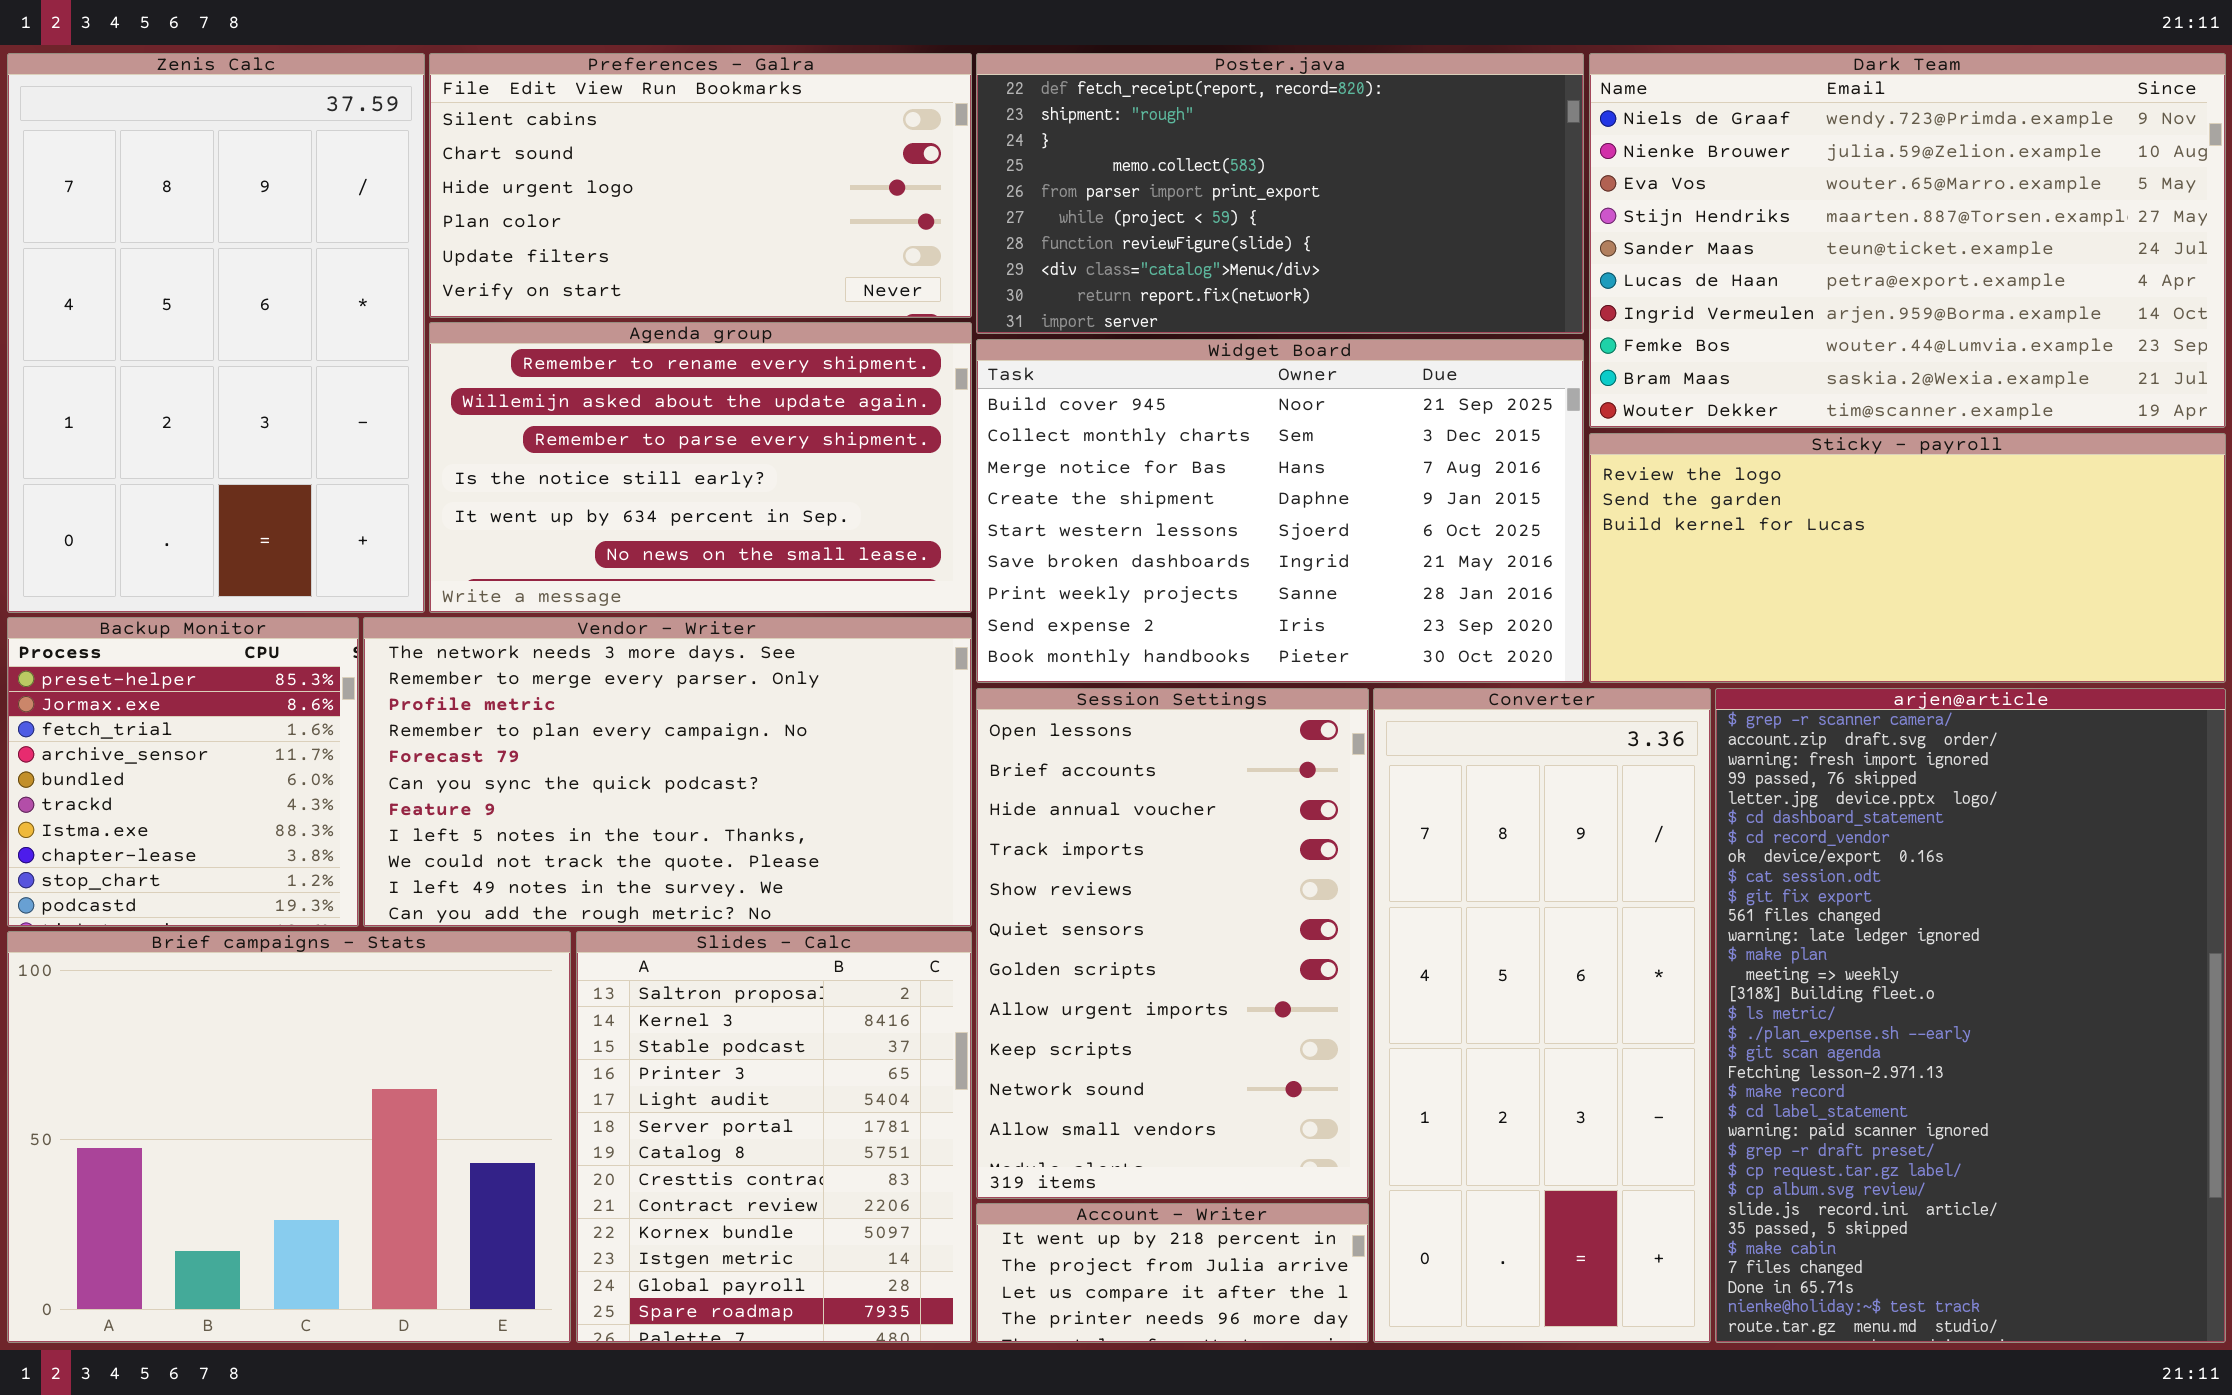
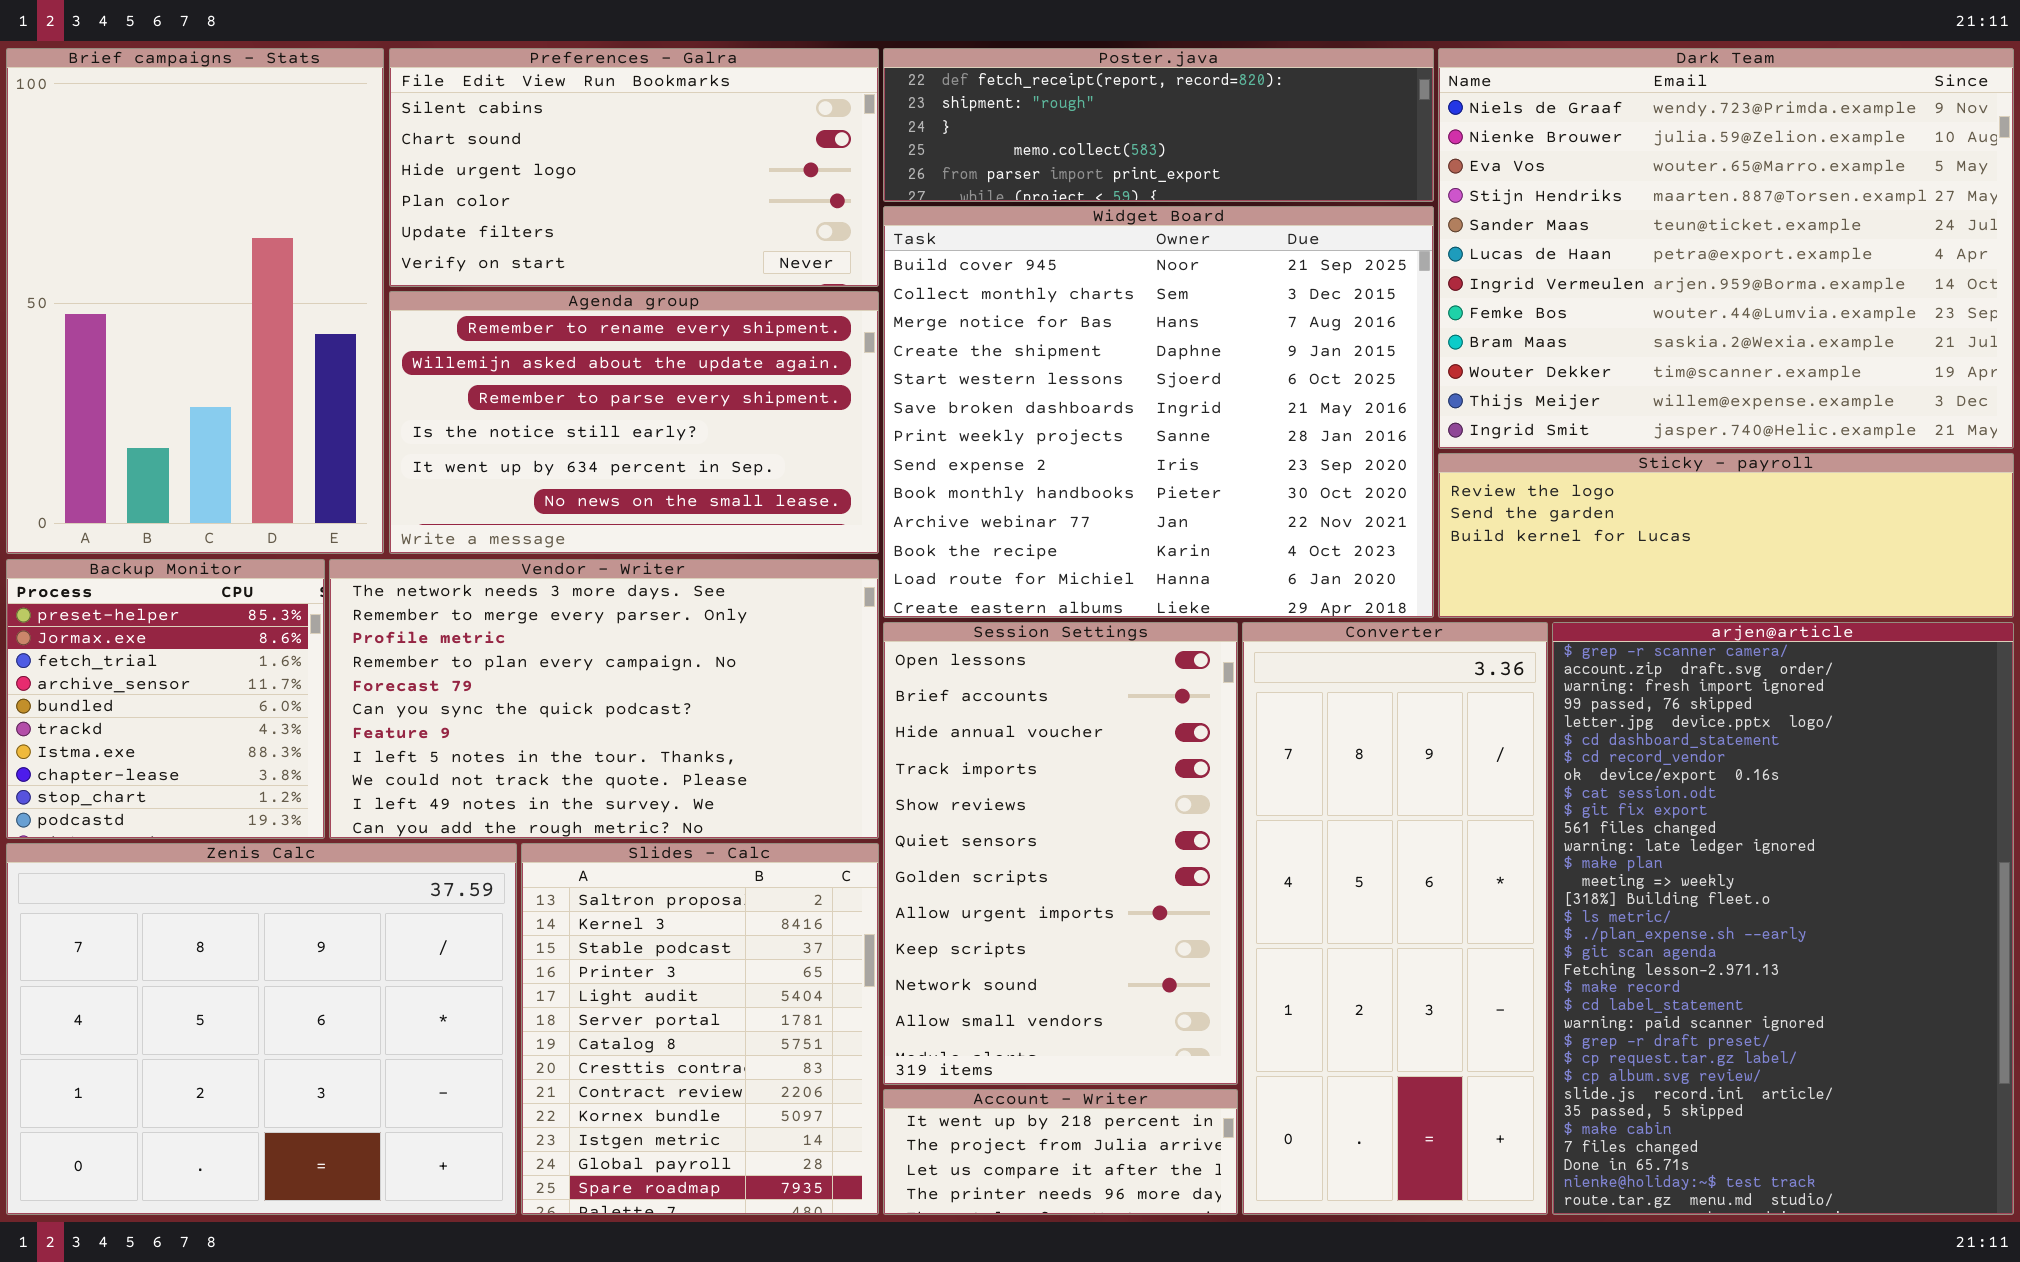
Zenis Calc: [7,53,425,613] -> [6,843,517,1215], moved, resized
Poster.java: [976,53,1584,334] -> [883,48,1434,202], resized
Dark Team: [1589,53,2226,428] -> [1438,48,2014,449], resized
Widget Board: [976,339,1584,683] -> [883,206,1434,618], resized
Sticky - payroll: [1589,433,2226,683] -> [1438,453,2014,618], resized
Brief campaigns - Stats: [7,931,571,1343] -> [6,48,384,554], moved, resized

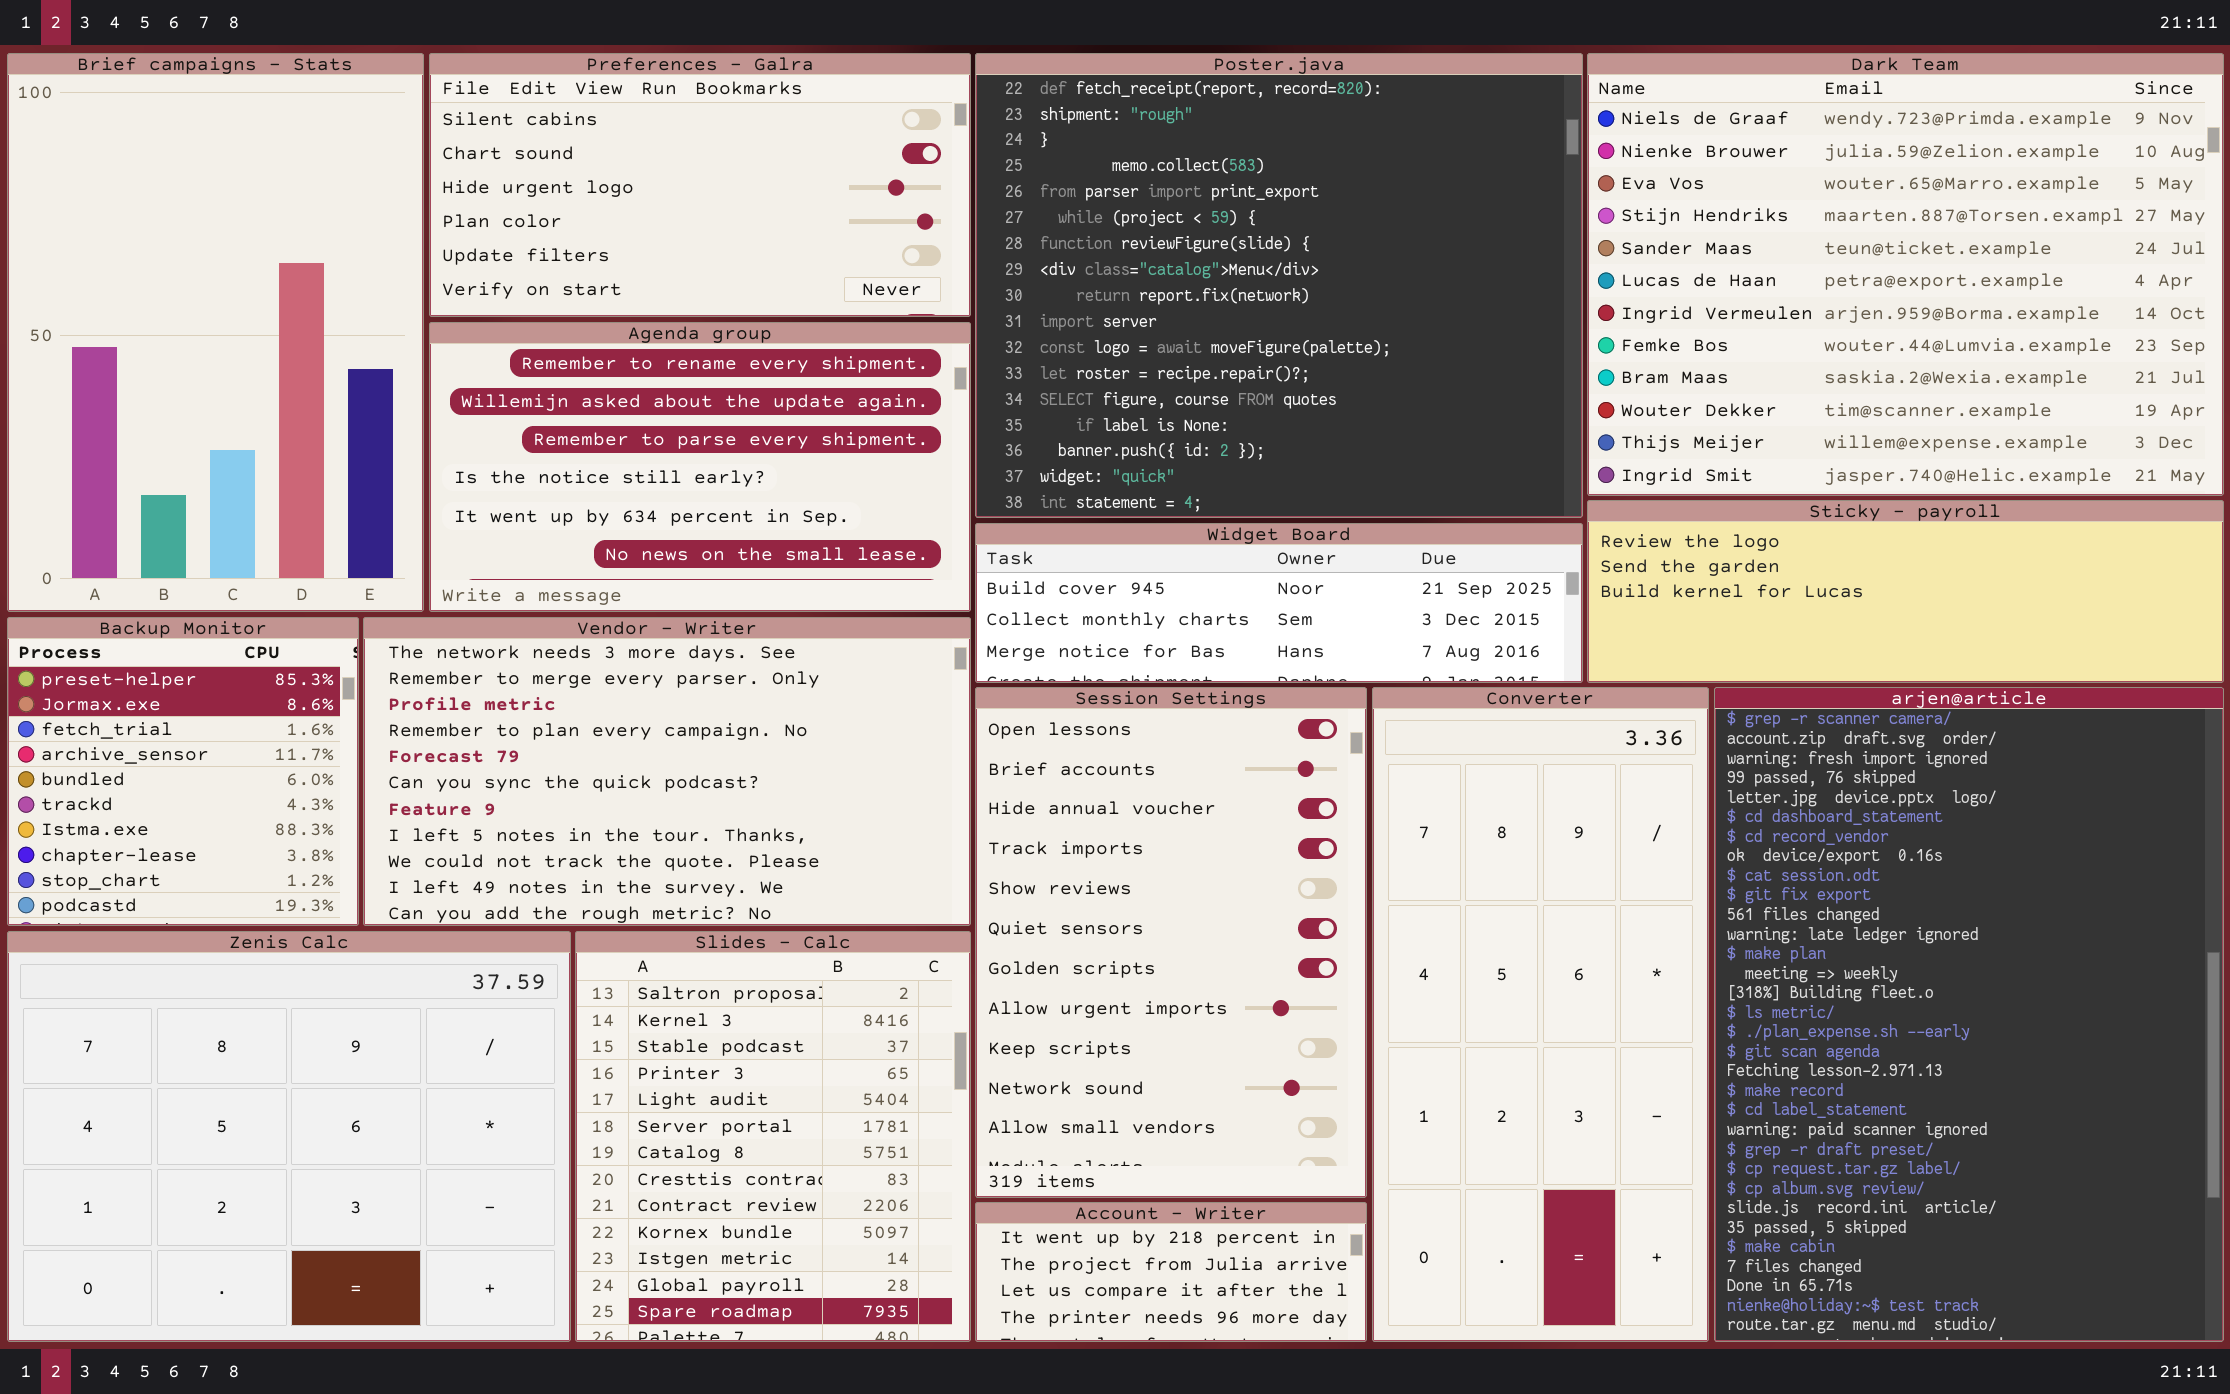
Poster.java: [883,48,1434,202] -> [975,53,1583,518], resized
Widget Board: [883,206,1434,618] -> [975,523,1583,683], resized

